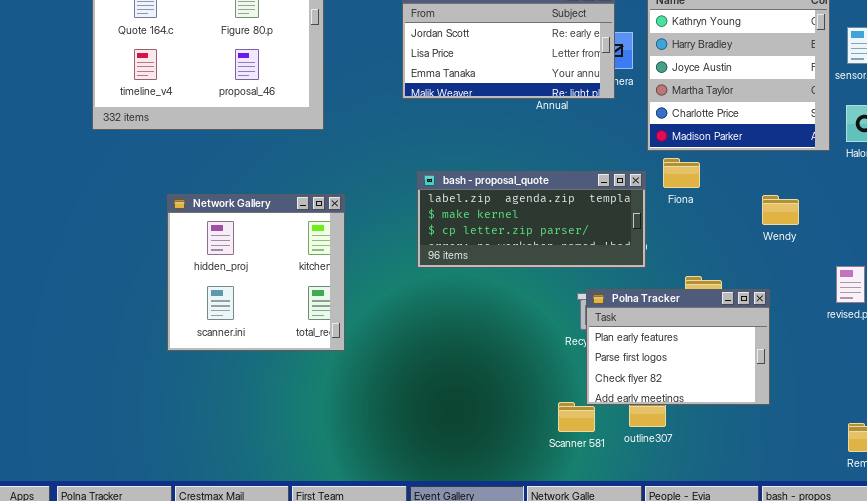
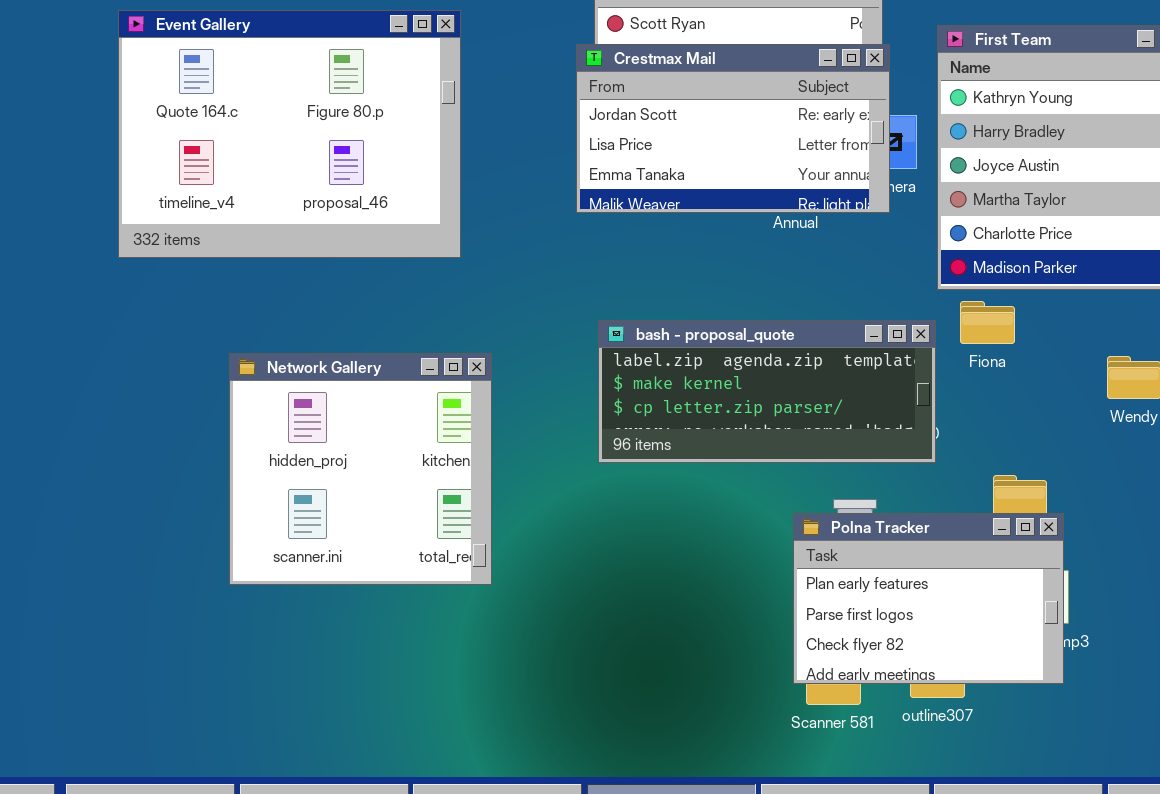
Polna Tracker: [586,289,770,405] -> [793,513,1064,684], moved

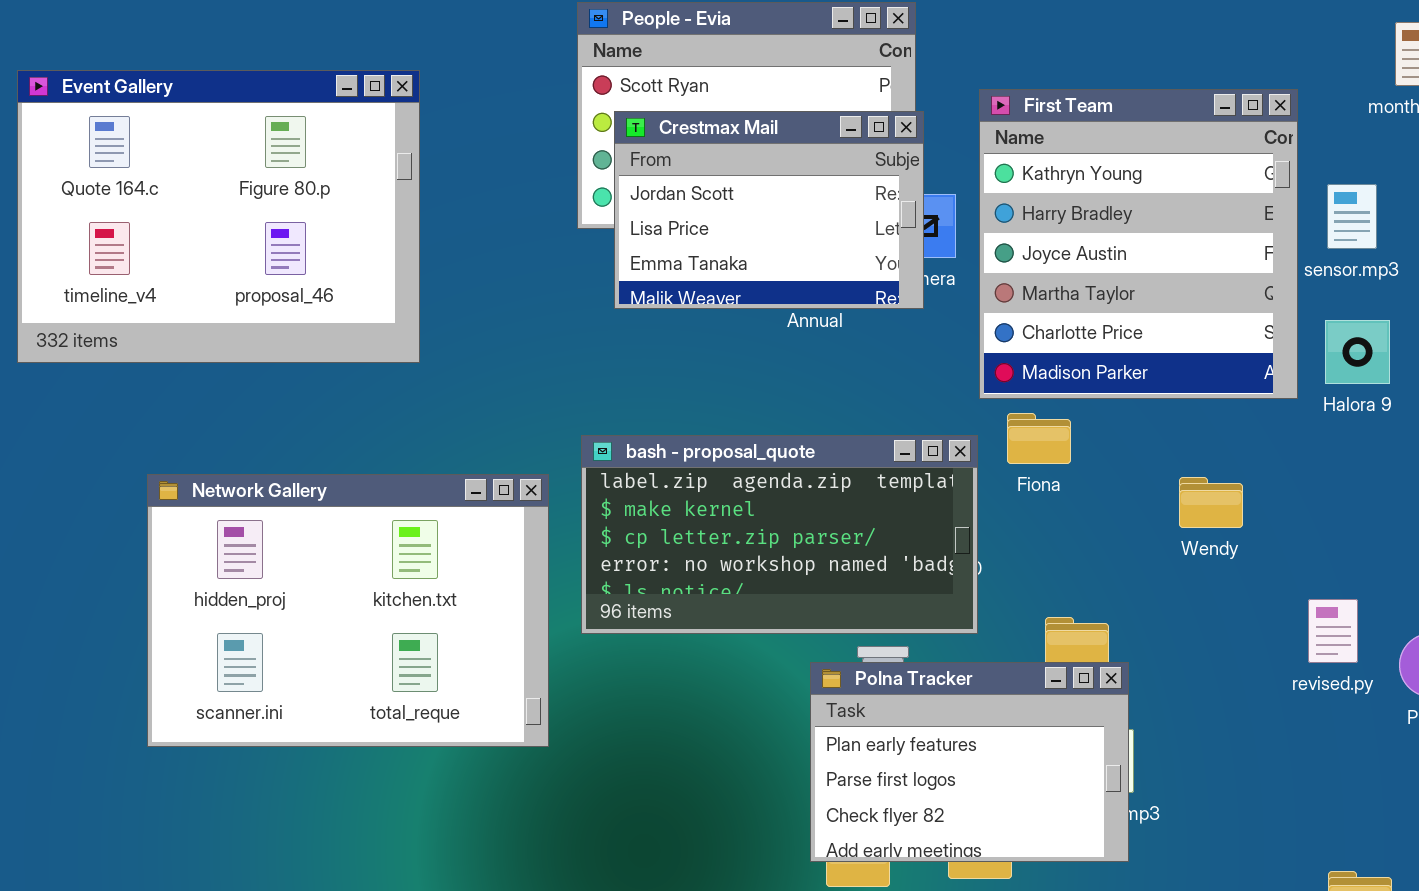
Crestmax Mail: [576,44,890,213] -> [614,111,924,309], resized
bash - proposal_quote: [598,320,936,463] -> [581,435,978,634], resized
Network Gallery: [229,353,492,585] -> [147,474,549,747], resized

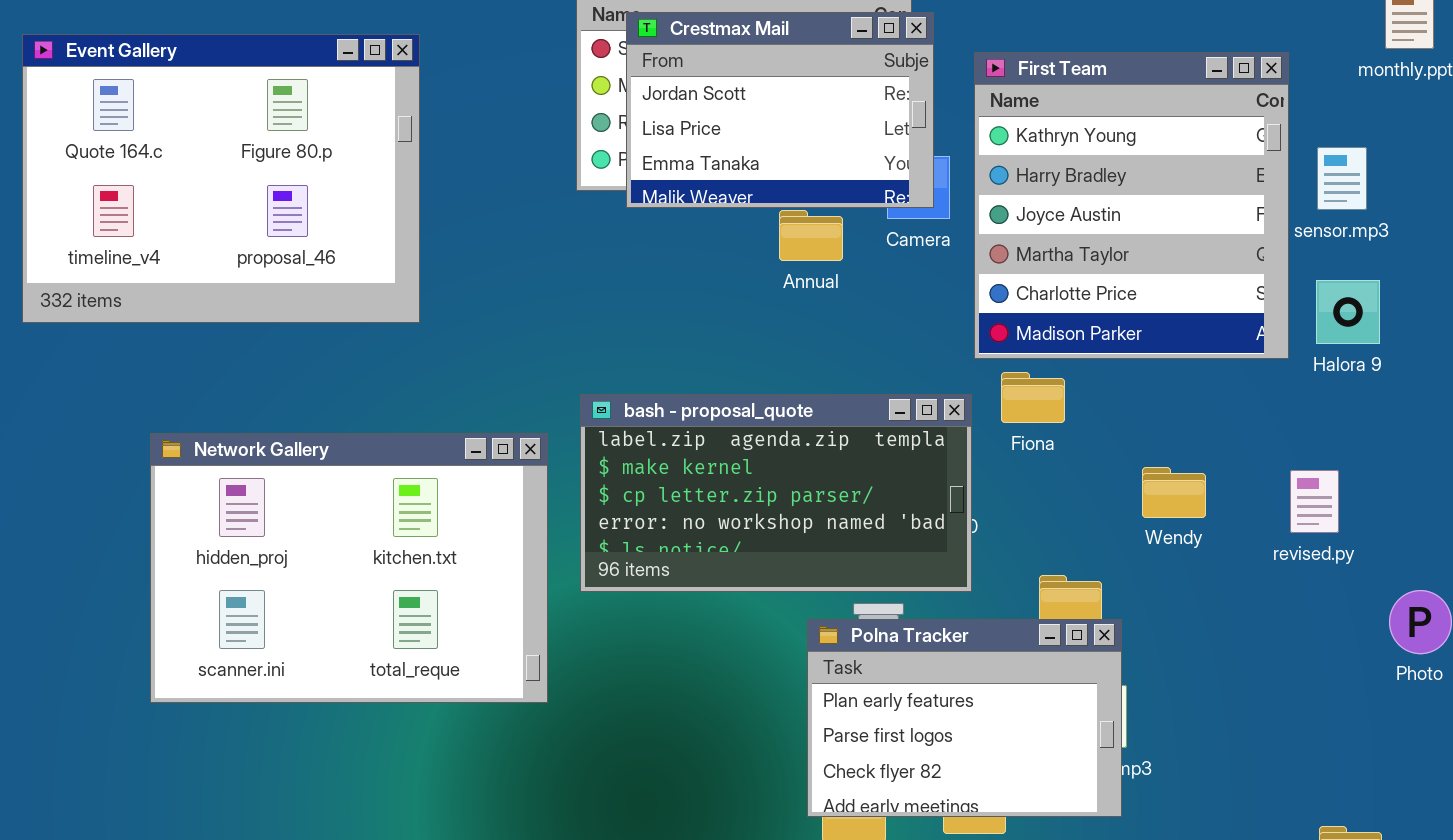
Crestmax Mail: [614,111,924,309] -> [626,12,934,208], moved
Wendy: [1179,477,1243,528] -> [1142,467,1206,518], moved
revised.py: [1308,599,1358,663] -> [1290,470,1339,533], moved

